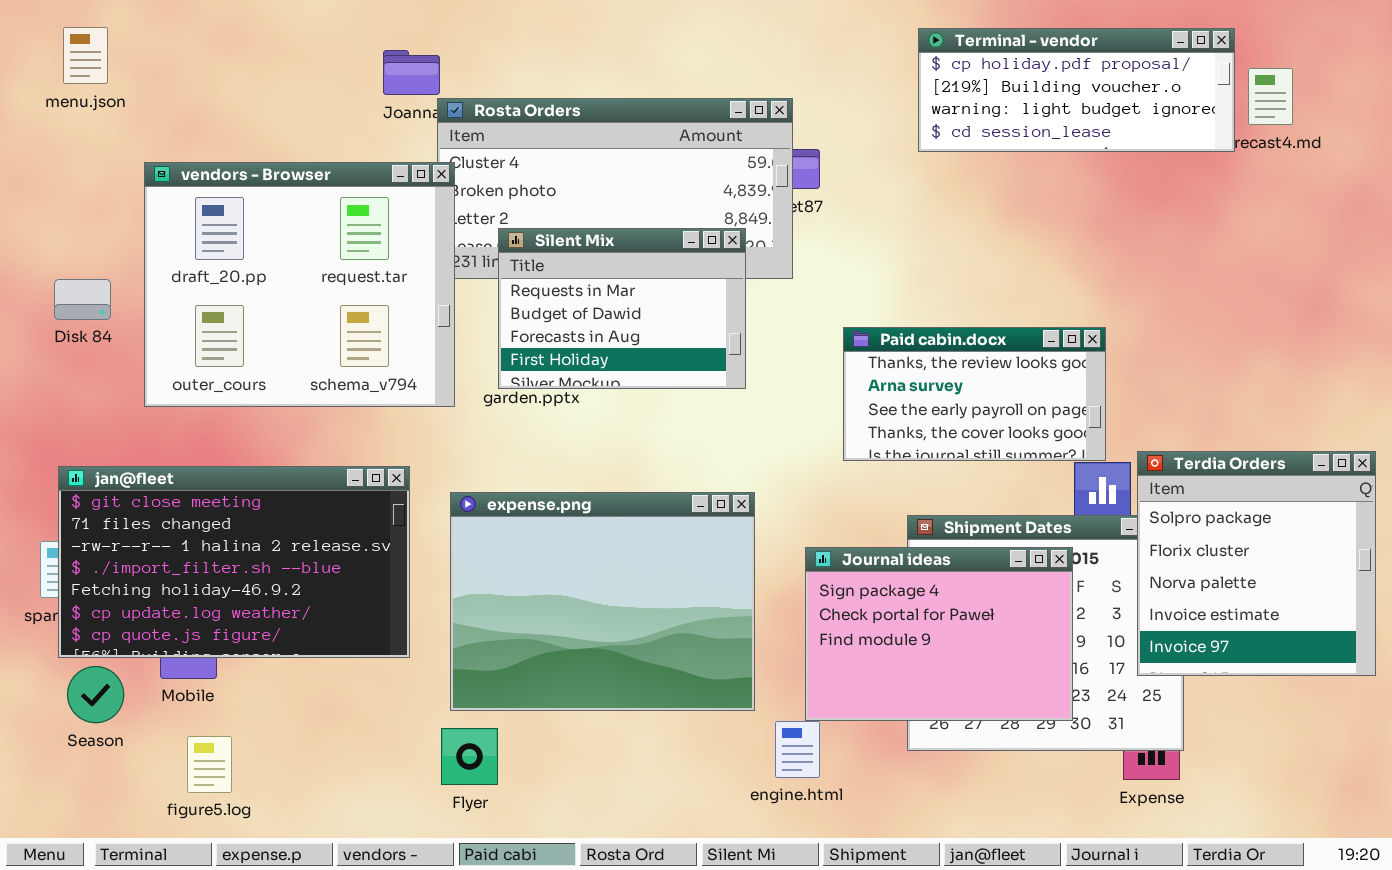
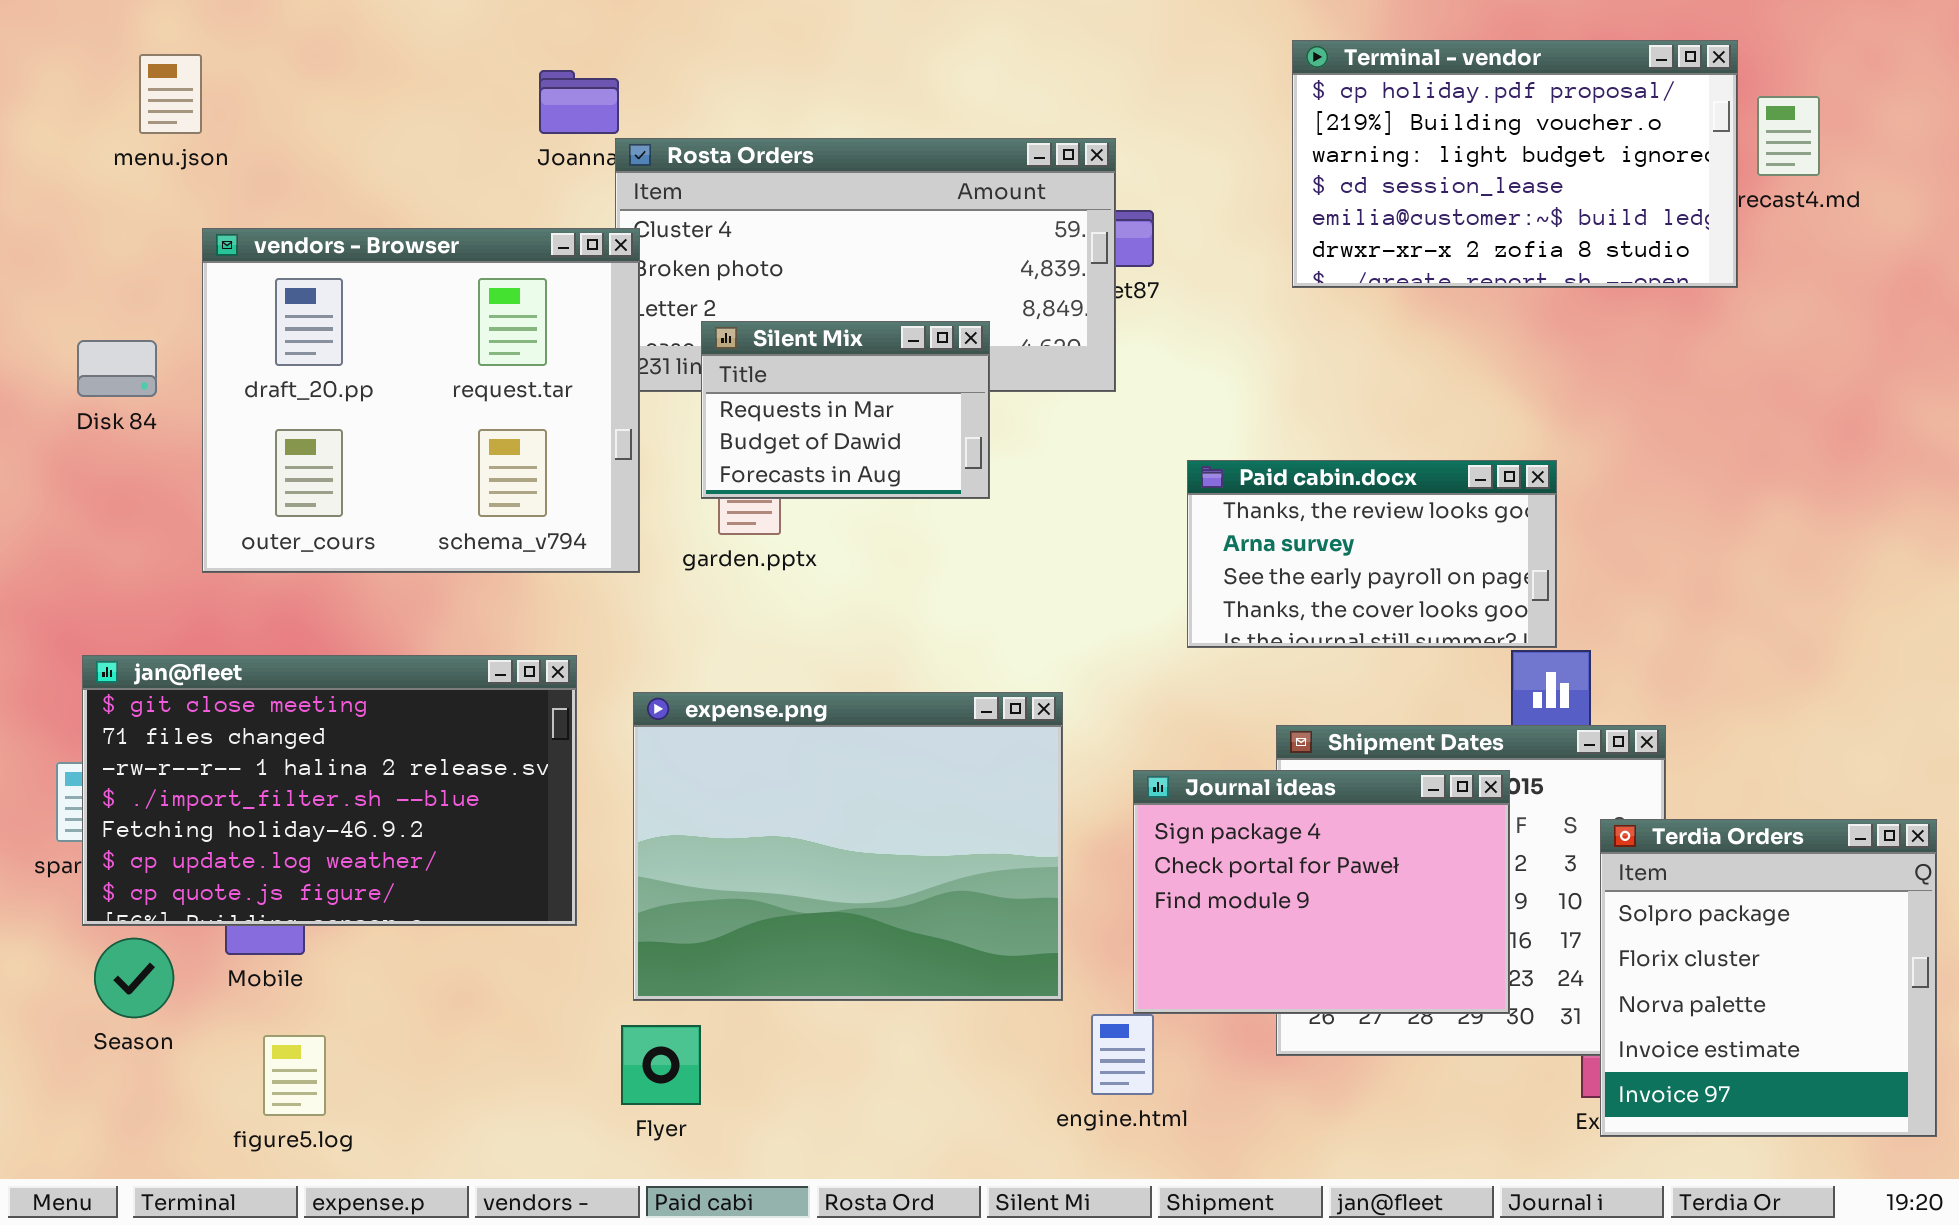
menu.json: [63,27,108,84] -> [139,54,202,134], moved
Terminal - vendor: [918,28,1235,152] -> [1292,40,1738,288], resized
Silent Mix: [498,228,746,389] -> [701,321,990,499], resized
Disk 84: [54,279,111,320] -> [77,340,157,397], moved
Terdia Orders: [1137,451,1376,676] -> [1600,819,1937,1137], moved

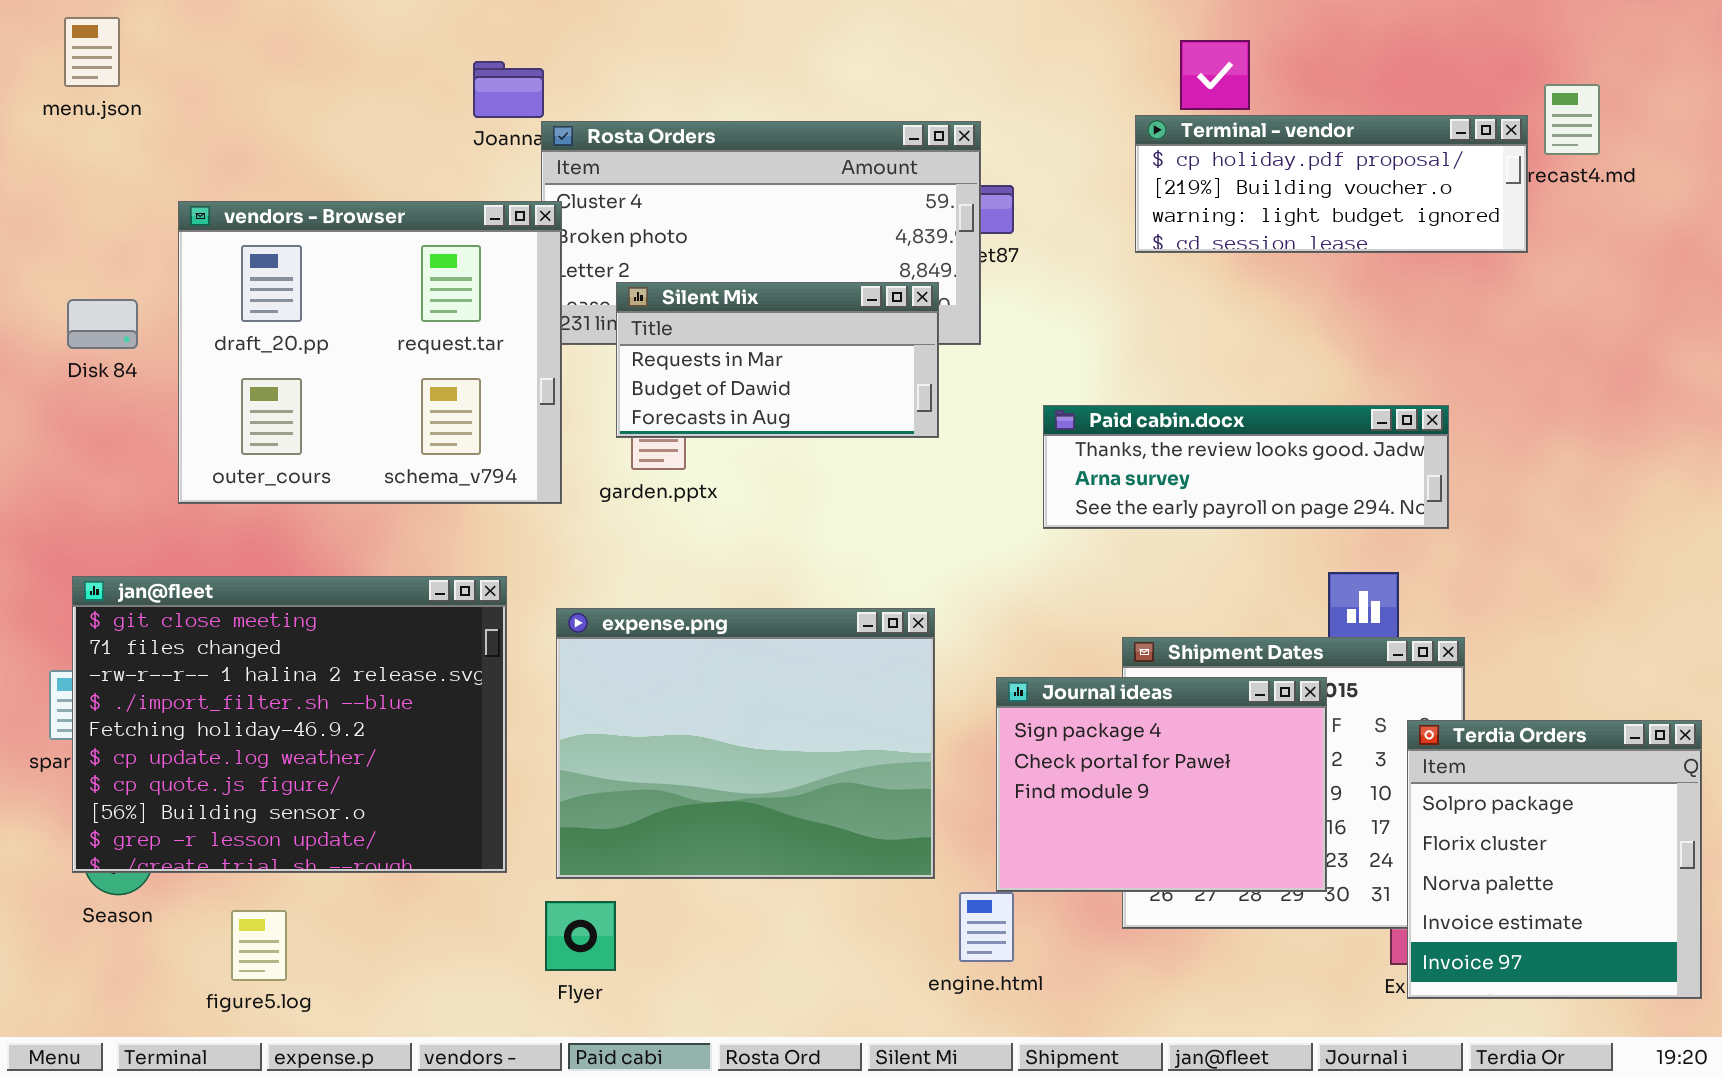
Terminal - vendor: [1292,40,1738,288] -> [1135,115,1528,253], resized
menu.json: [139,54,202,134] -> [64,17,120,87], moved
Silent Mix: [701,321,990,499] -> [616,282,939,438], resized
Paid cabin.docx: [1187,460,1557,648] -> [1043,405,1449,529], resized
jan@fleet: [82,655,577,926] -> [72,576,507,873], resized

